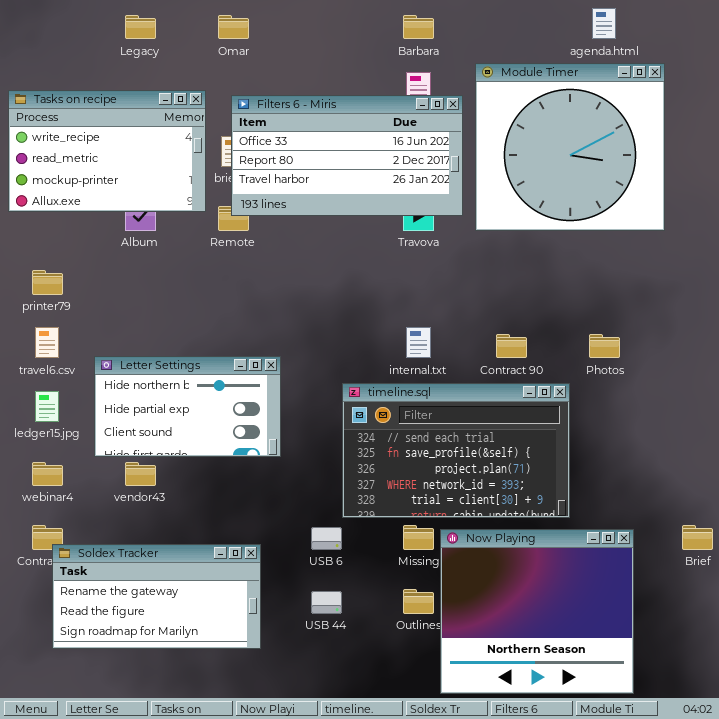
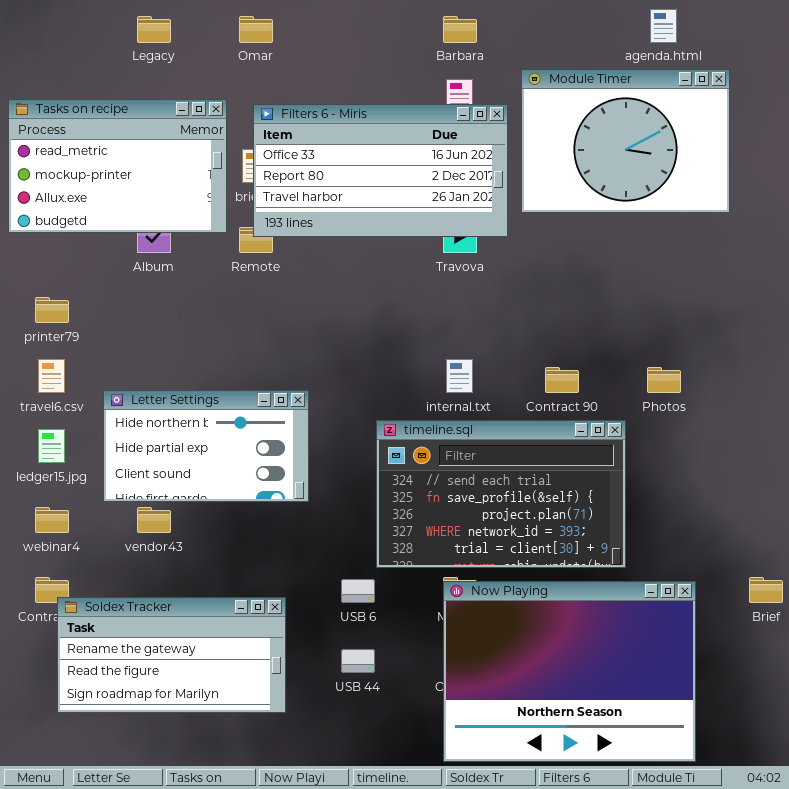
Module Timer: [475,63,665,231] -> [521,69,730,213], resized
Tasks on recipe: [8,90,206,212] -> [8,99,227,233], scrolled down 1 row
Now Playing: [440,529,634,694] -> [443,581,696,762], resized

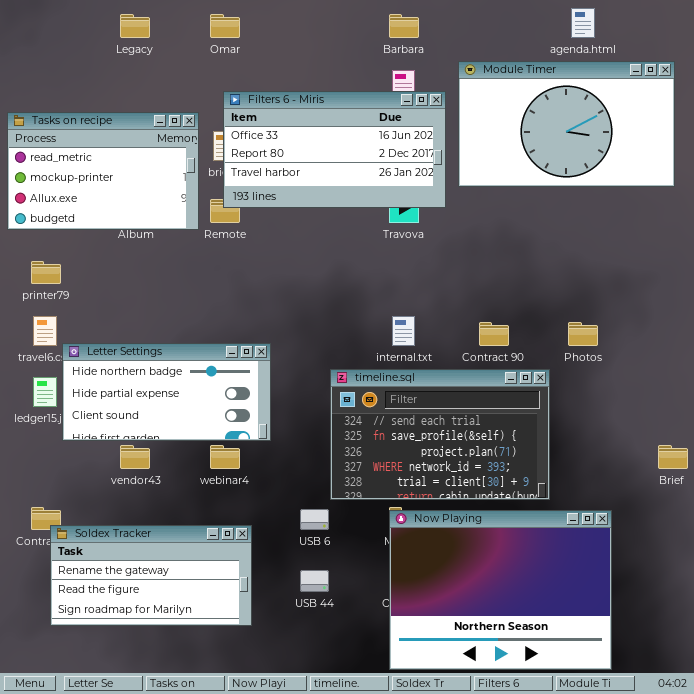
Module Timer: [521,69,730,213] -> [458,61,675,187], resized
Tasks on recipe: [8,99,227,233] -> [7,112,199,230], moved
Letter Settings: [103,390,309,502] -> [62,343,271,441], resized
webinar4: [35,507,69,533] -> [210,445,240,469], moved
Brief: [749,577,783,603] -> [658,445,688,469], moved

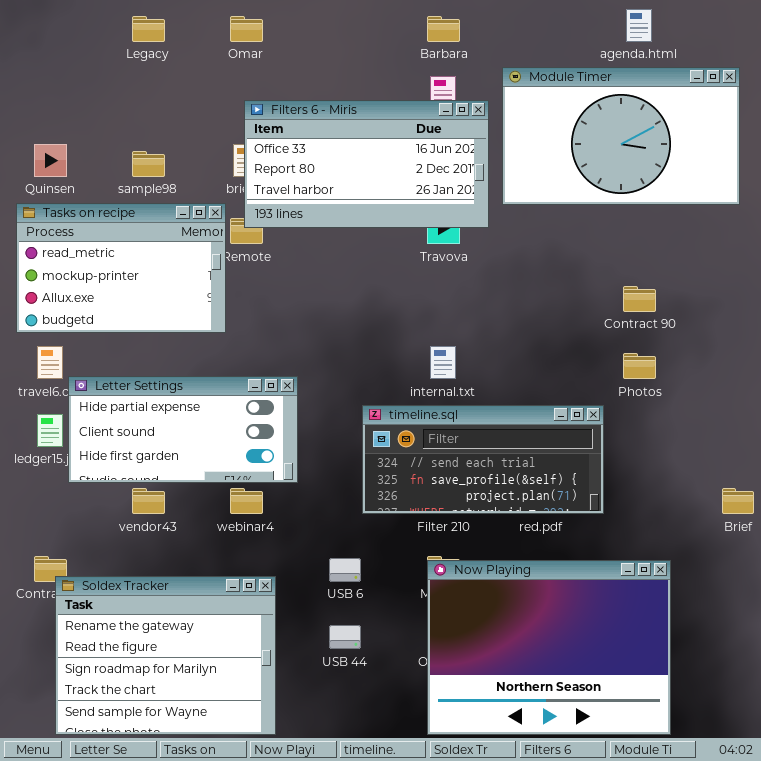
Tasks on recipe: [7,112,199,230] -> [16,203,226,333], moved
Contract 90: [479,322,509,346] -> [623,286,656,312], moved
Letter Settings: [62,343,271,441] -> [68,376,298,483], scrolled down 1 row
timeline.sql: [330,369,550,500] -> [362,405,604,514], resized
Soldex Tracker: [50,525,252,626] -> [55,576,276,735], resized

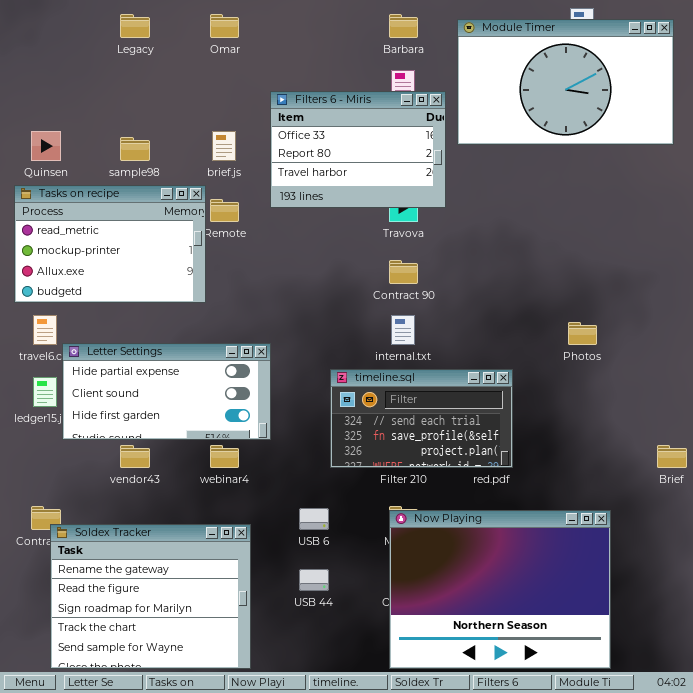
Module Timer: [502,67,740,205] -> [457,19,674,145], moved
Filters 6 - Miris: [244,100,489,228] -> [270,91,446,208], resized
Contract 90: [623,286,656,312] -> [389,260,418,284], moved
timeline.sql: [362,405,604,514] -> [330,369,513,468], resized

